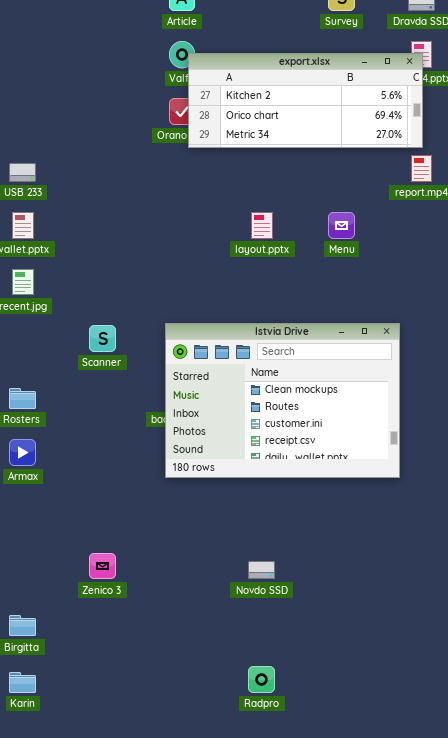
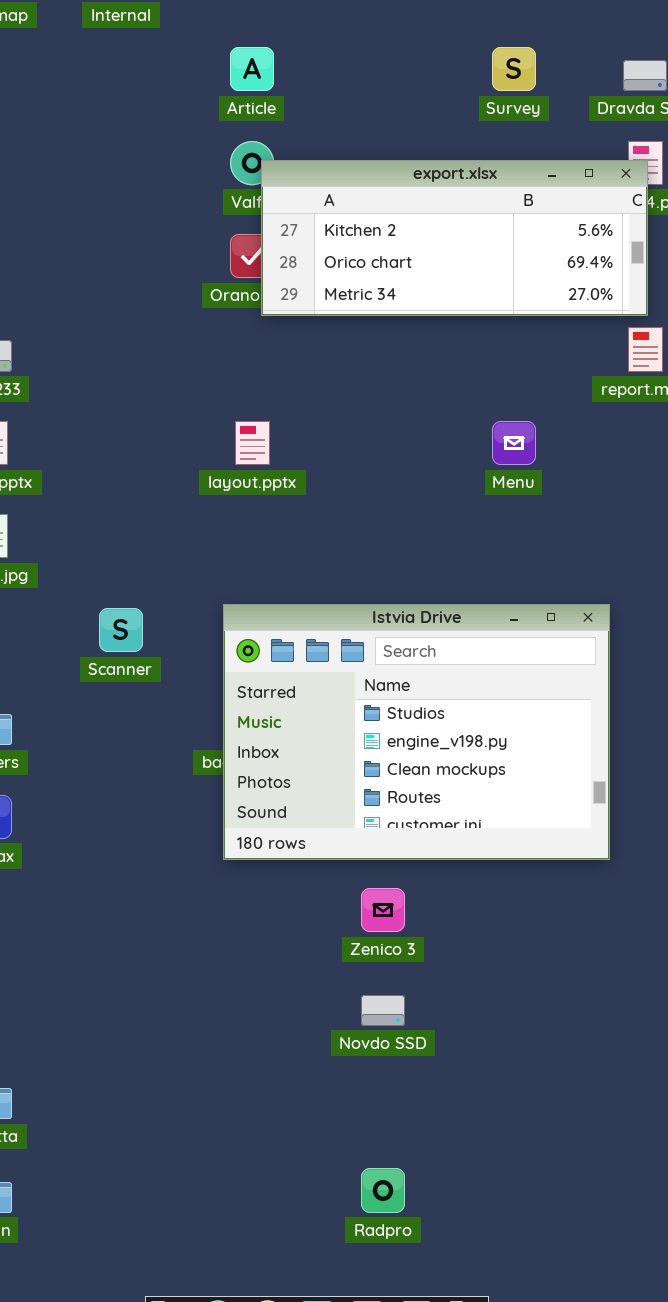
layout.pptx: [251,212,273,239] -> [235,421,270,465], moved
Istvia Drive: [165,323,400,478] -> [223,604,610,860], scrolled up 2 rows
Zenico 3: [89,553,116,579] -> [361,888,405,932], moved

